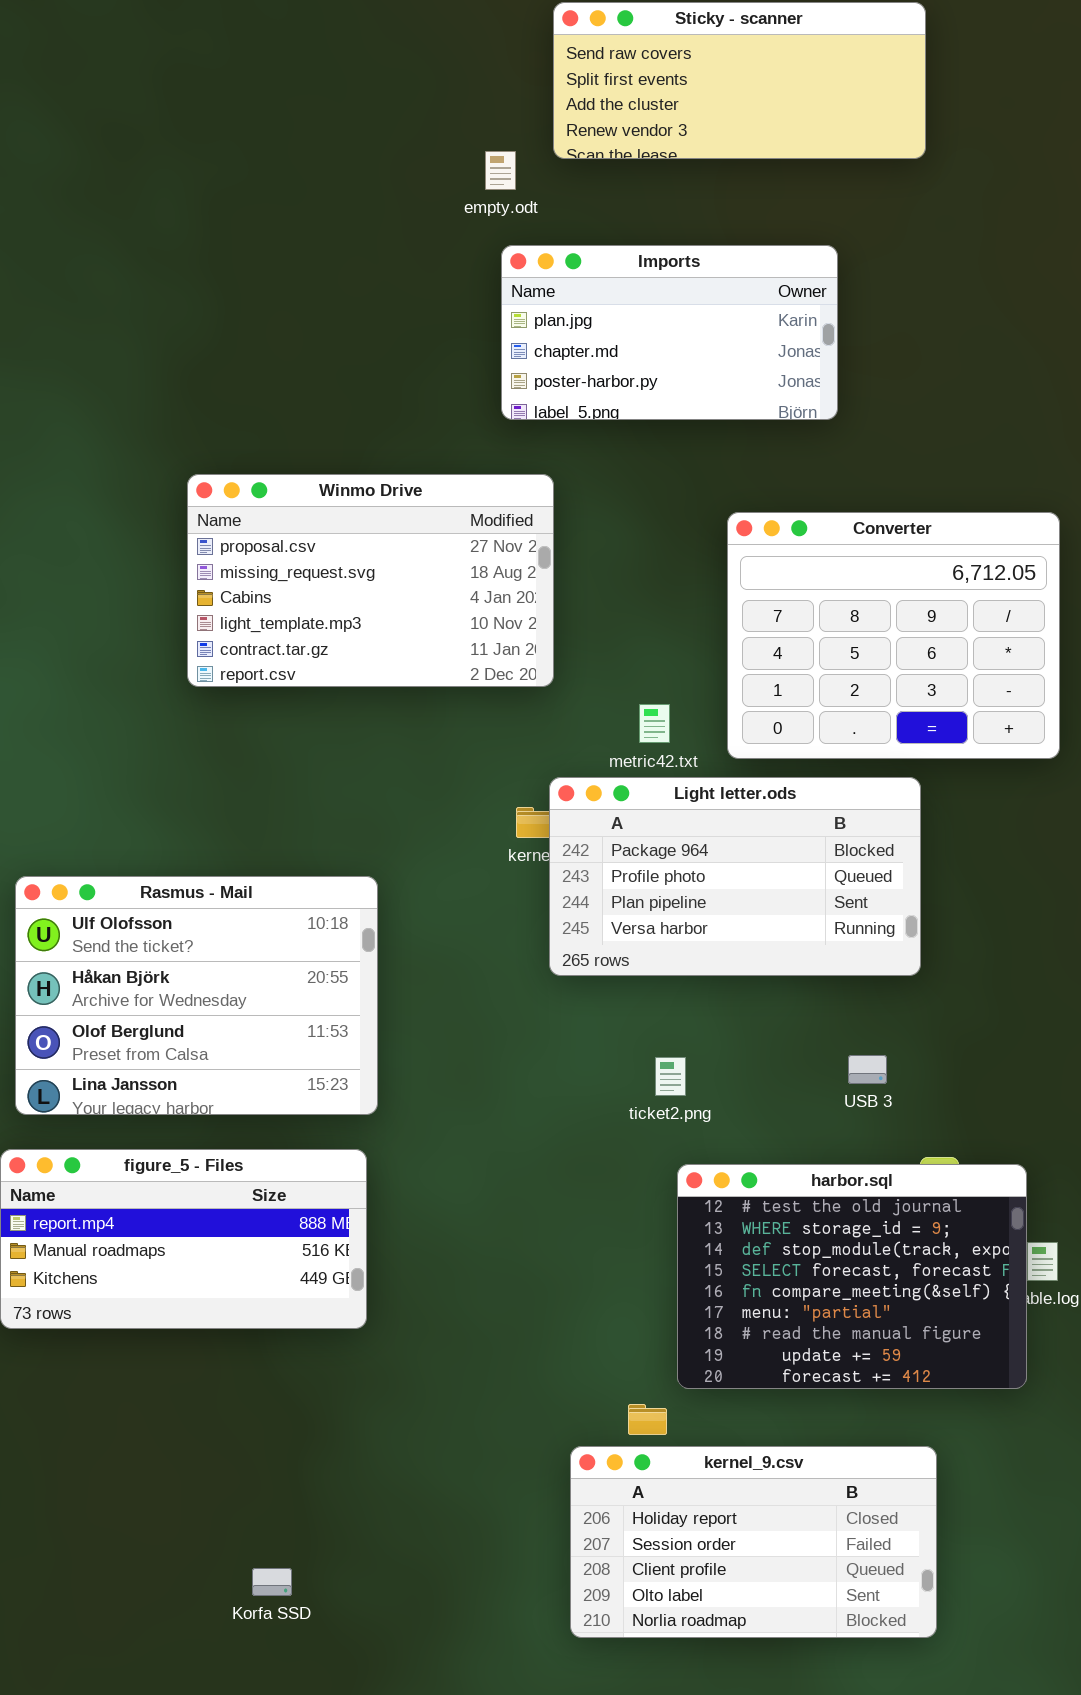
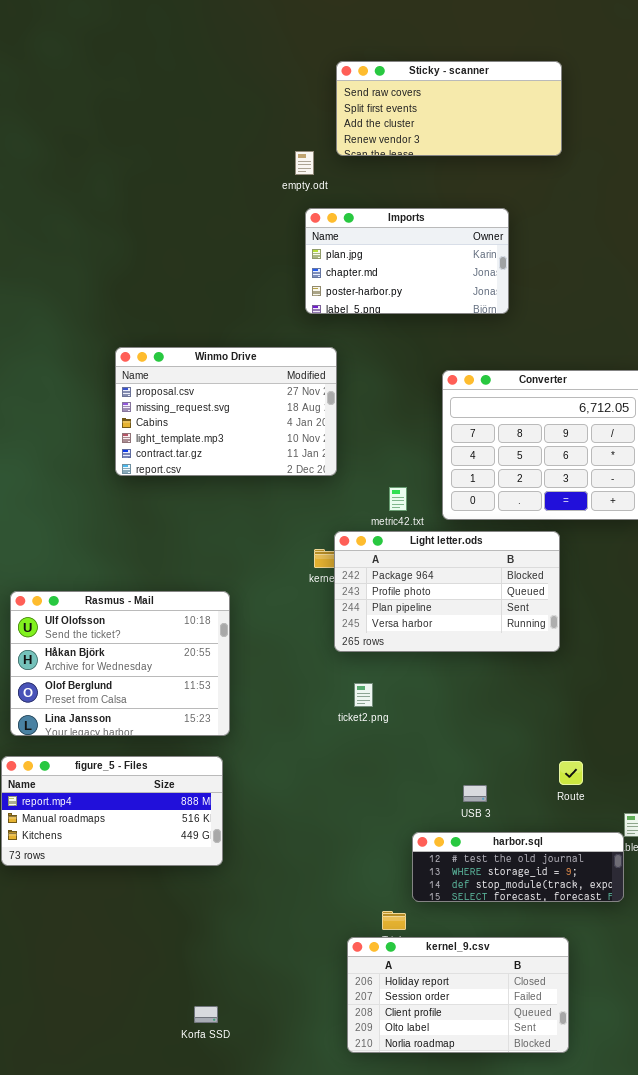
USB 3: [848,1055,887,1084] -> [463,785,487,802], moved
ticket2.png: [655,1057,686,1096] -> [354,683,373,707], moved
harbor.sql: [677,1164,1027,1389] -> [412,832,624,902], resized
Korfa SSD: [252,1568,292,1596] -> [194,1006,218,1023], moved

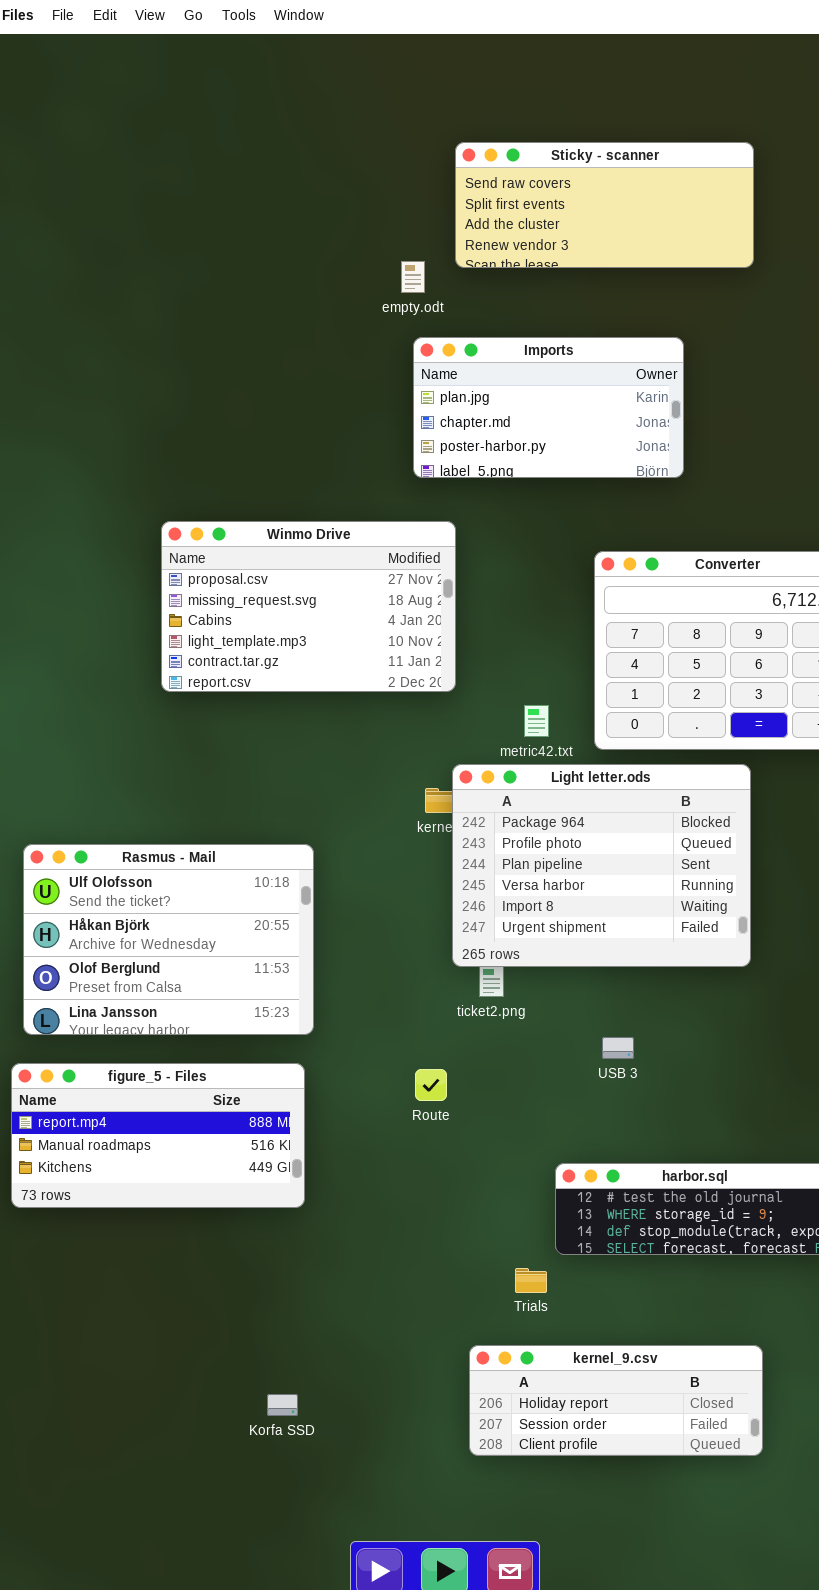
Light letter.ods: [334,531,560,652] -> [452,764,751,967], resized
Route: [559,761,583,785] -> [415,1069,447,1101], moved
USB 3: [463,785,487,802] -> [602,1037,634,1059], moved
kernel_9.csv: [347,937,569,1053] -> [469,1345,763,1456], resized

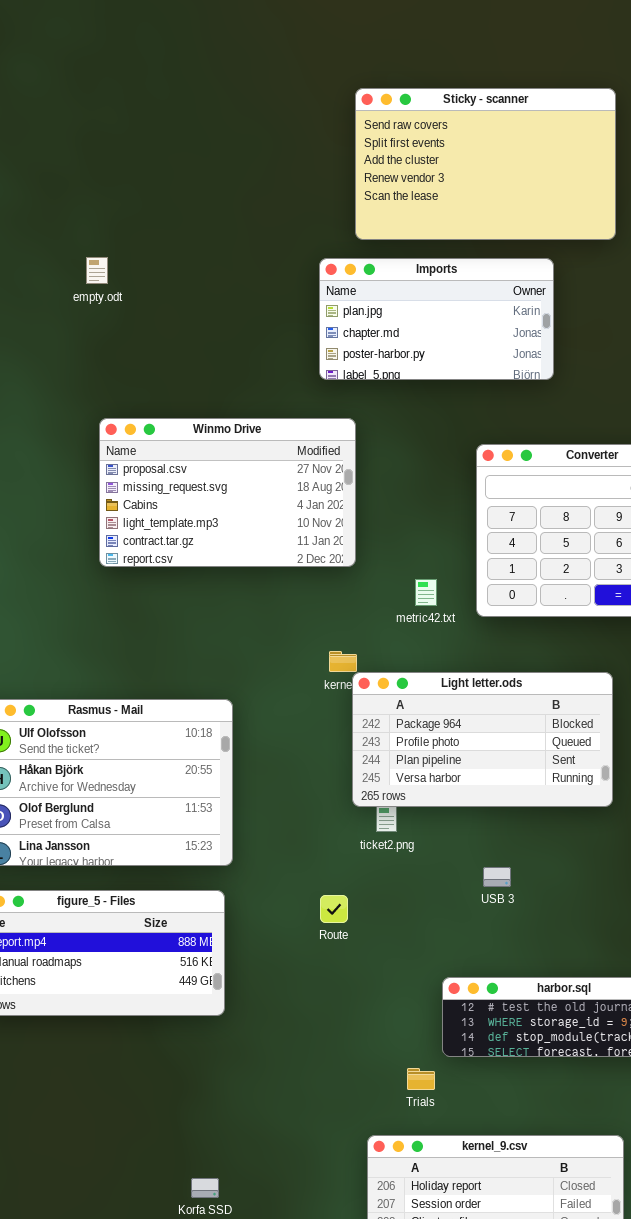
Sticky - scanner: [455,142,754,268] -> [355,88,616,240], resized
empty.odt: [401,261,425,293] -> [86,257,108,284], moved
Light letter.ods: [452,764,751,967] -> [352,672,613,807], resized

